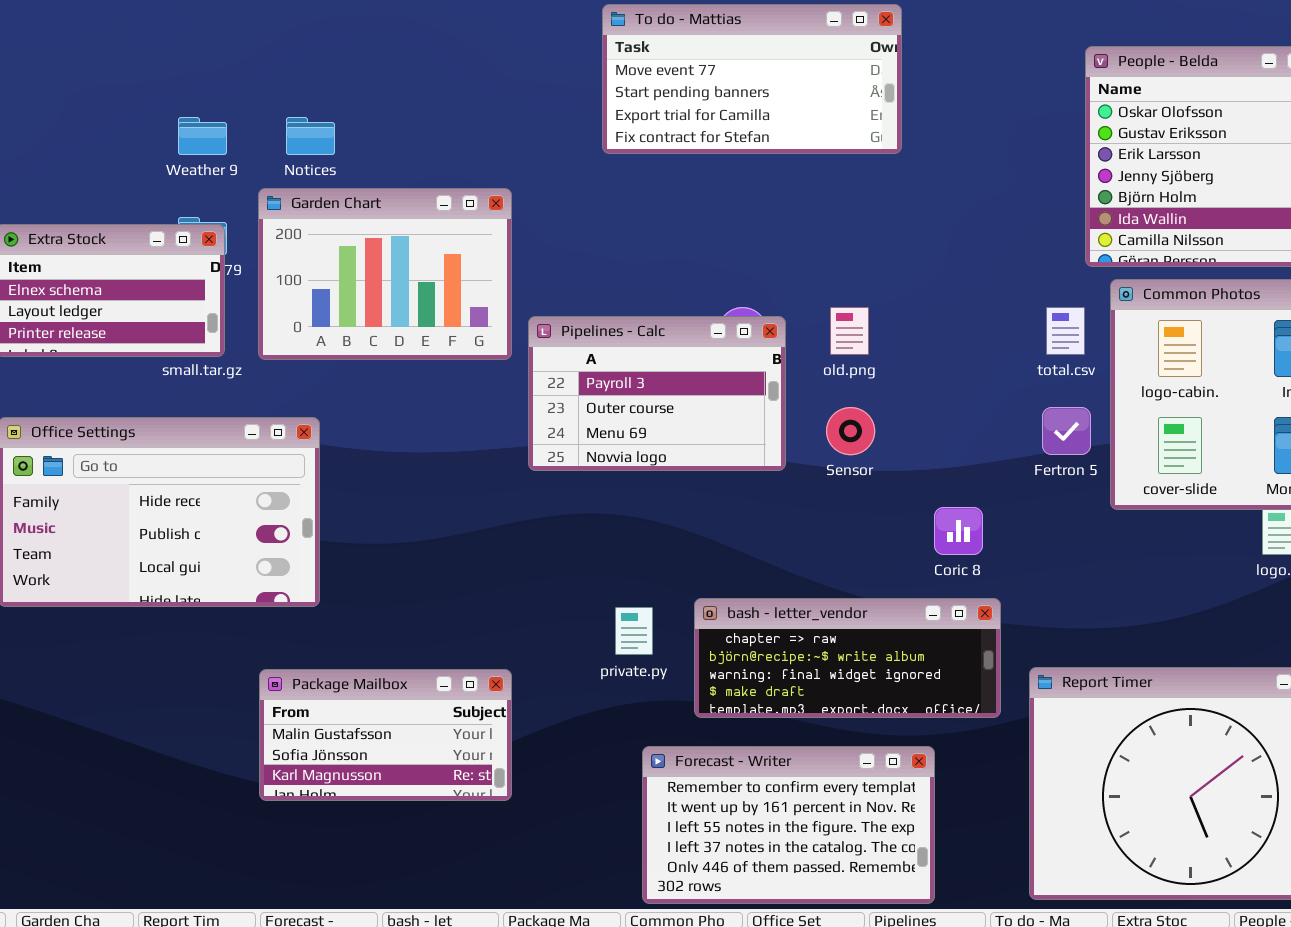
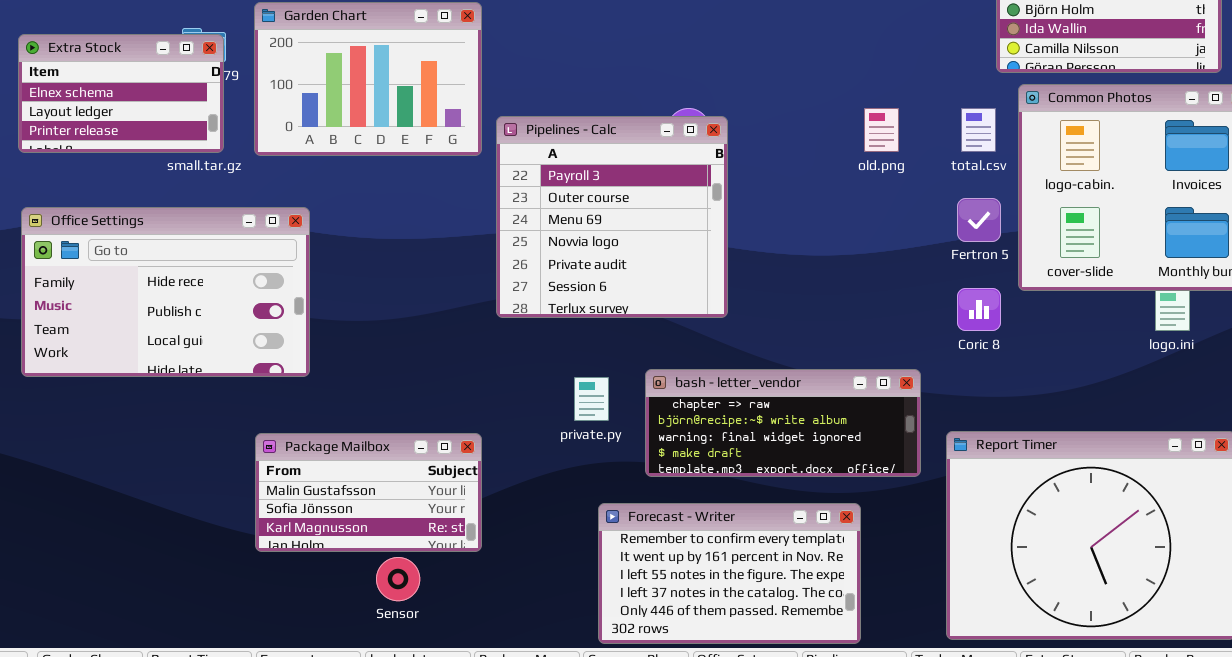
old.png: [830,307,869,355] -> [864,108,899,152], moved
Pipelines - Calc: [528,316,786,471] -> [496,116,728,318], resized
Sensor: [826,407,875,455] -> [376,557,420,601], moved
Coric 8: [934,507,983,555] -> [957,288,1001,331], moved

